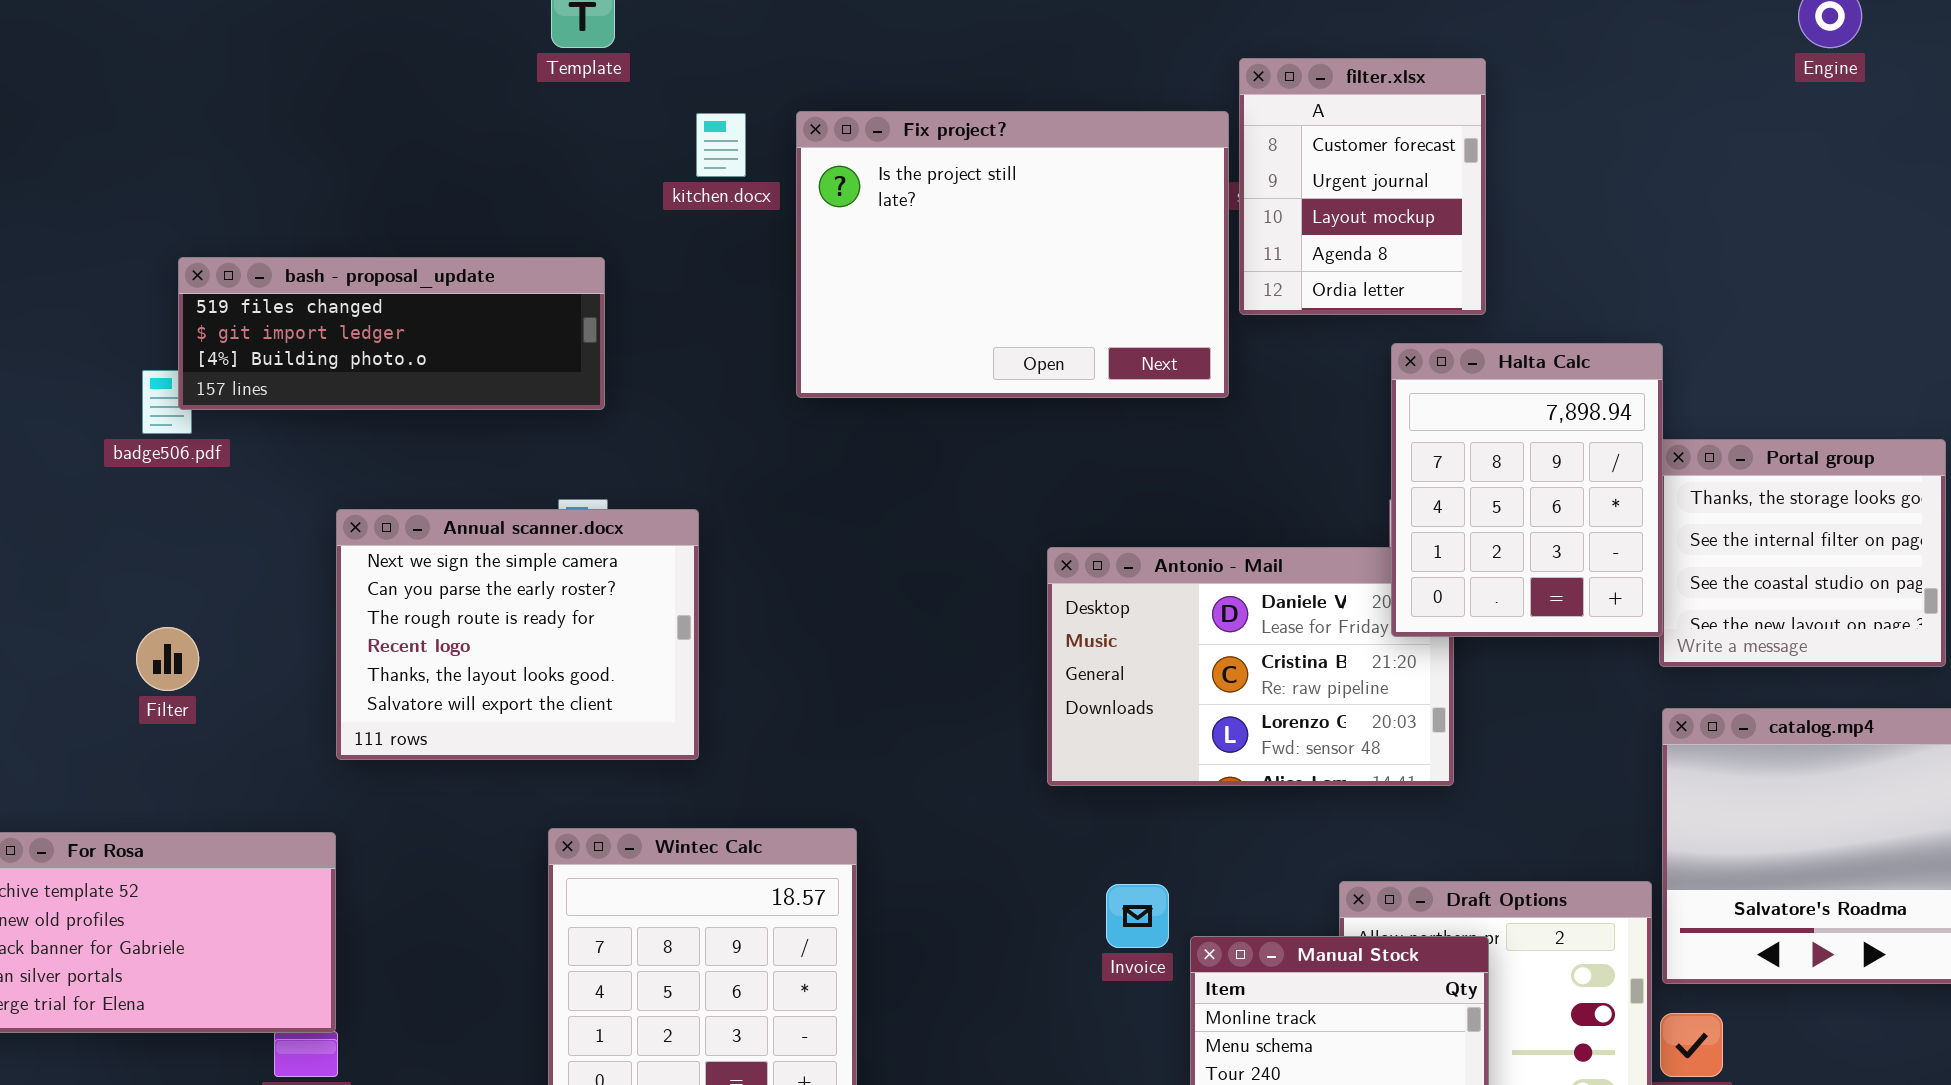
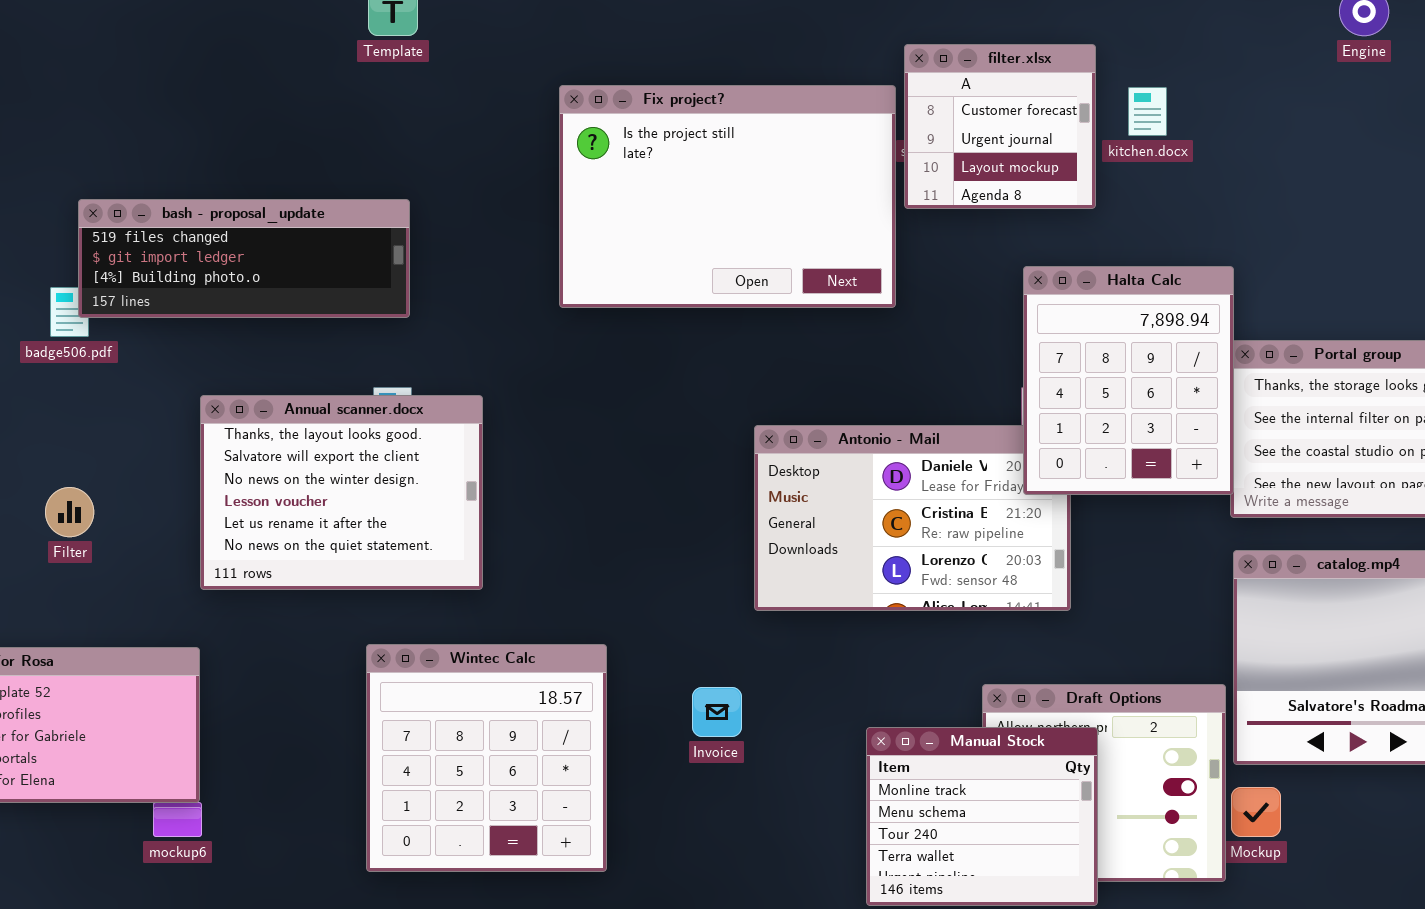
filter.xlsx: [1239,58,1486,315] -> [904,44,1096,209], resized
kitchen.docx: [696,113,746,177] -> [1128,87,1167,136], moved
Annual scanner.docx: [336,509,699,760] -> [200,395,483,590], scrolled down 4 rows
Invoice: [1106,884,1169,948] -> [692,687,742,737], moved

